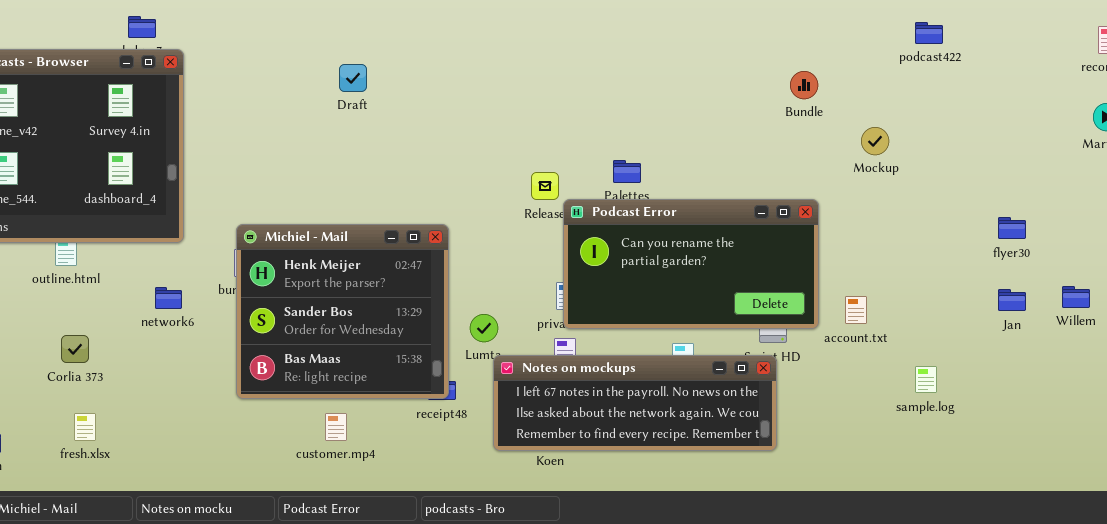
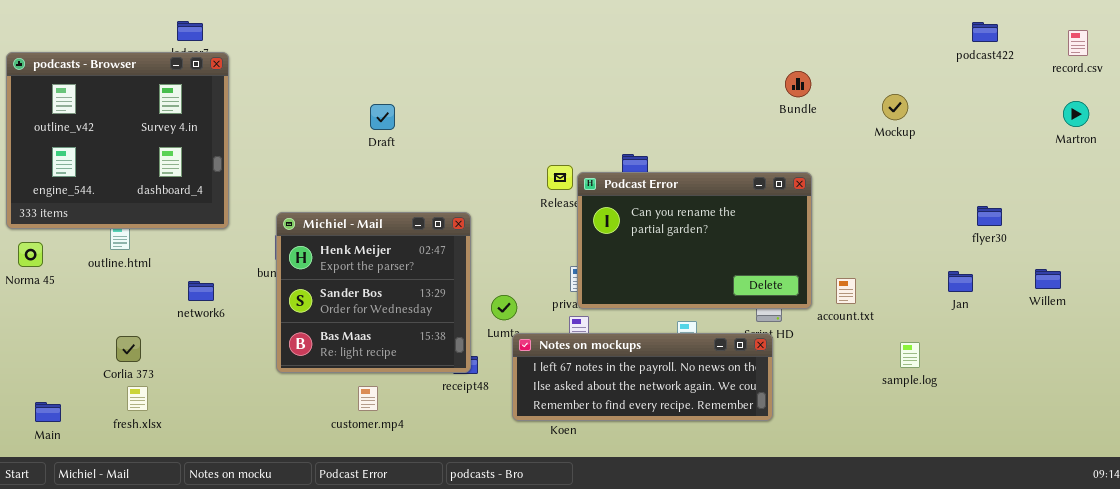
podcast422: [915,22,943,44] -> [972,22,998,42], moved
Draft: [339,64,367,92] -> [370,104,395,130], moved
Mockup: [861,127,889,155] -> [882,94,908,120], moved
Podcast Error: [563,199,819,329] -> [577,172,812,309], resized
network6: [155,287,182,309] -> [188,281,214,301], moved
Jan: [998,289,1026,311] -> [948,271,973,292], moved
Corlia 373: [61,335,89,363] -> [116,336,141,362], moved

